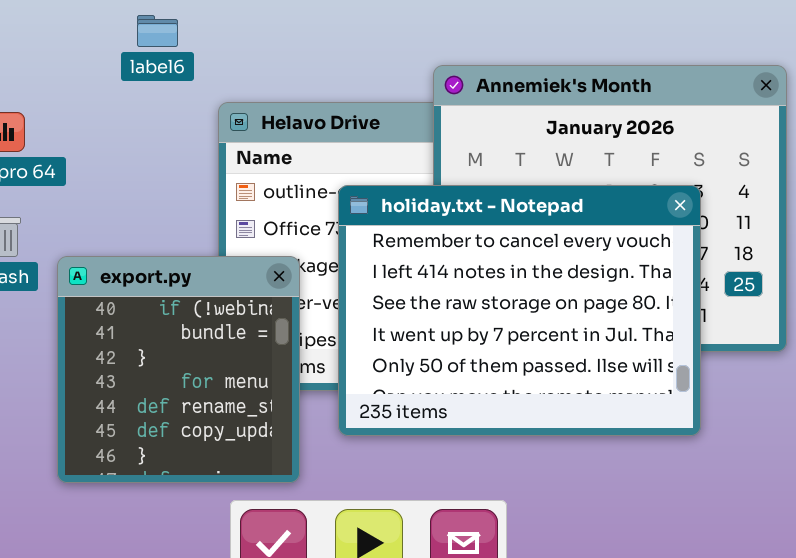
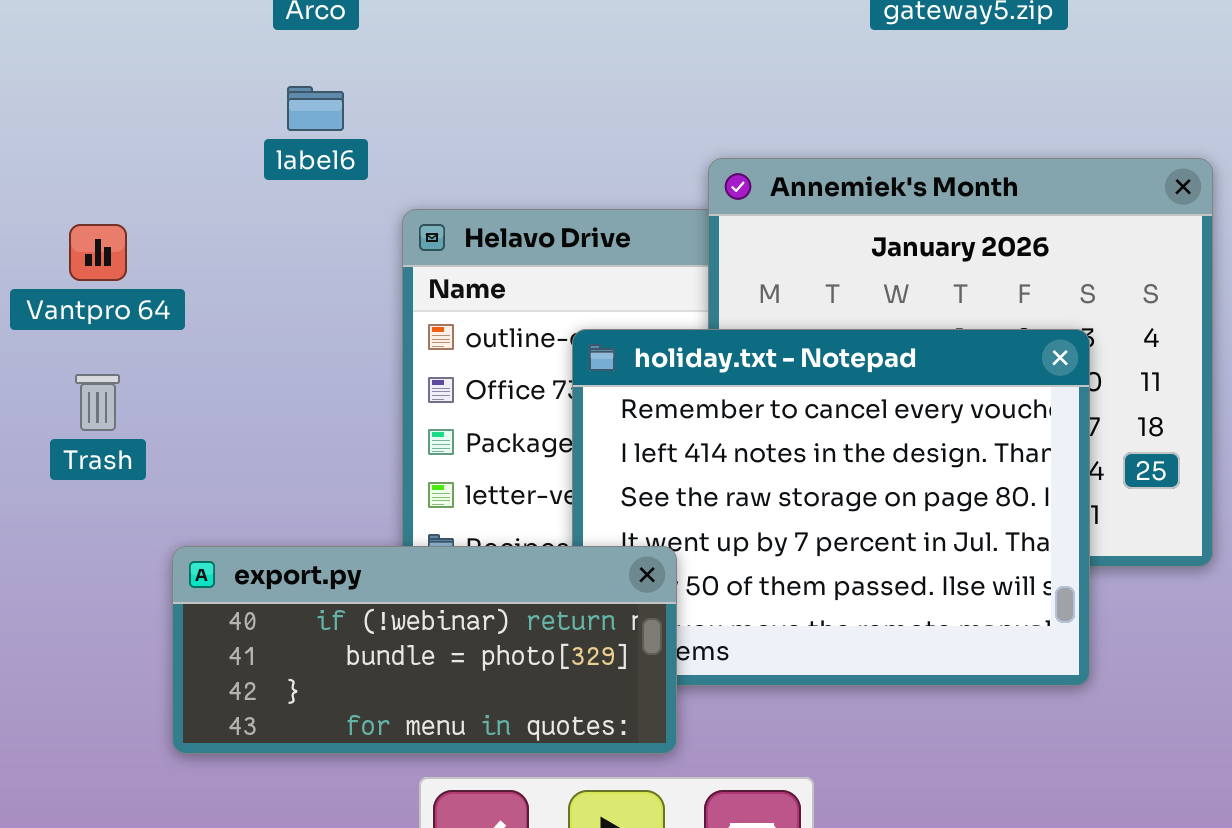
export.py: [57,256,300,483] -> [172,546,677,754], resized

